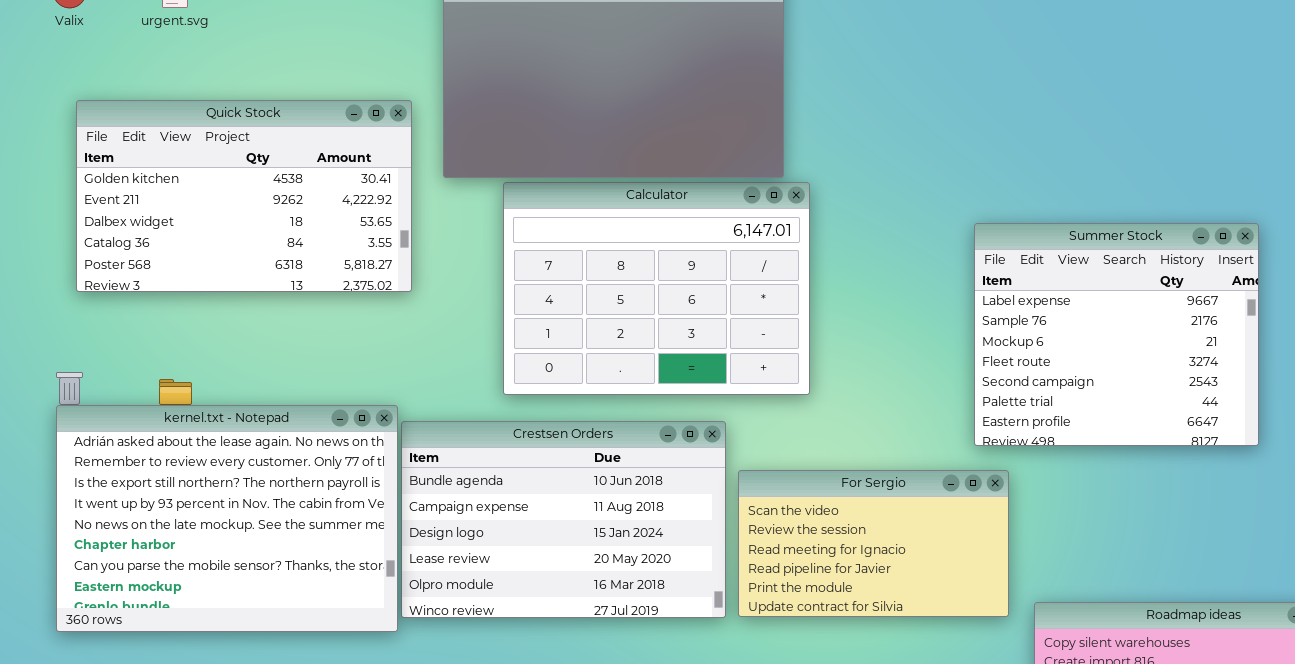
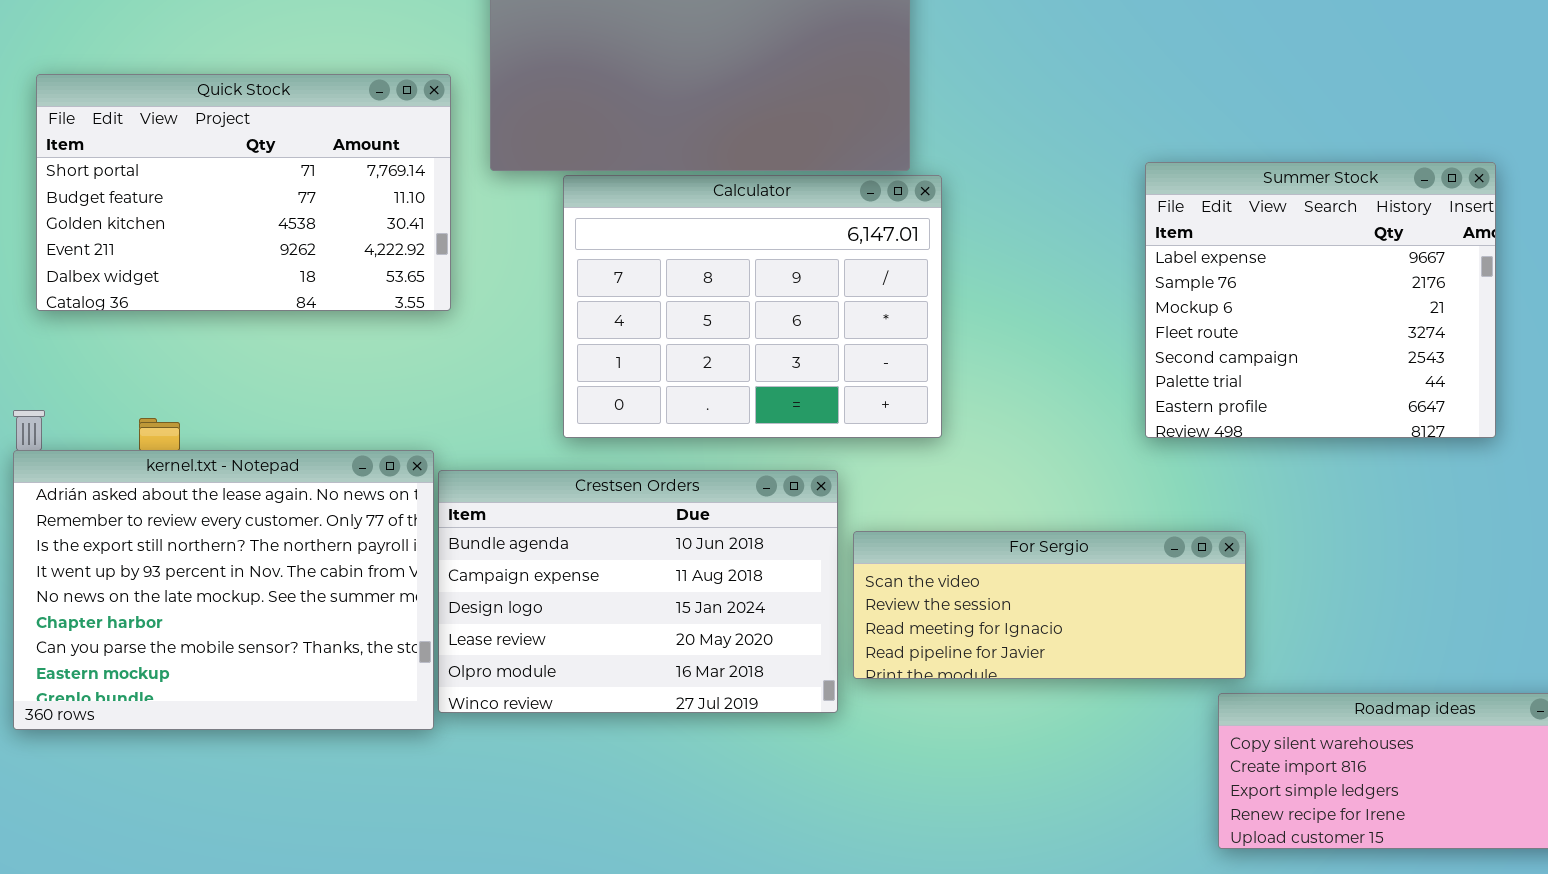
Quick Stock: [76,100,412,292] -> [36,74,451,311], scrolled up 2 rows
Summer Stock: [974,223,1259,446] -> [1145,162,1496,438], moved
For Sergio: [738,470,1009,617] -> [853,531,1246,679], resized

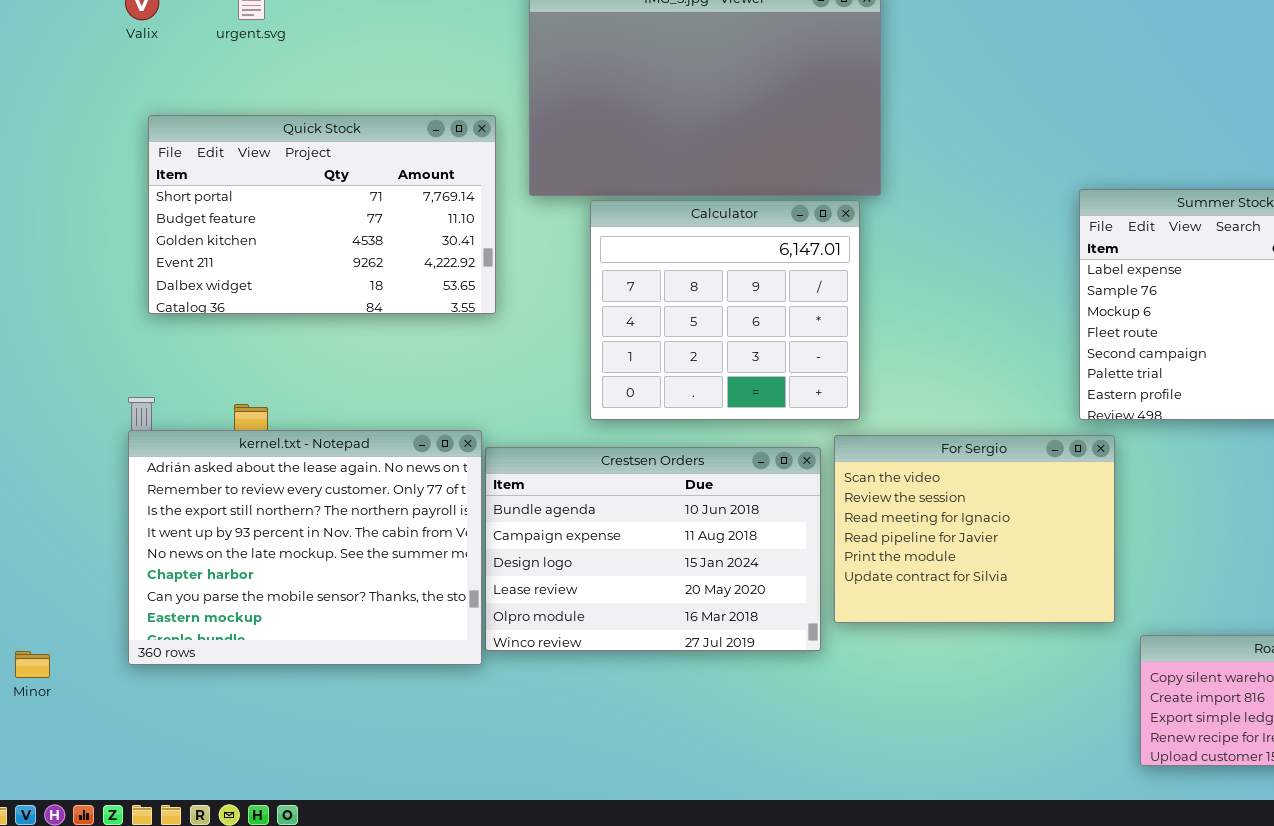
Calculator: [563,175,942,438] -> [590,200,860,420], resized
For Sergio: [853,531,1246,679] -> [834,435,1115,623], resized

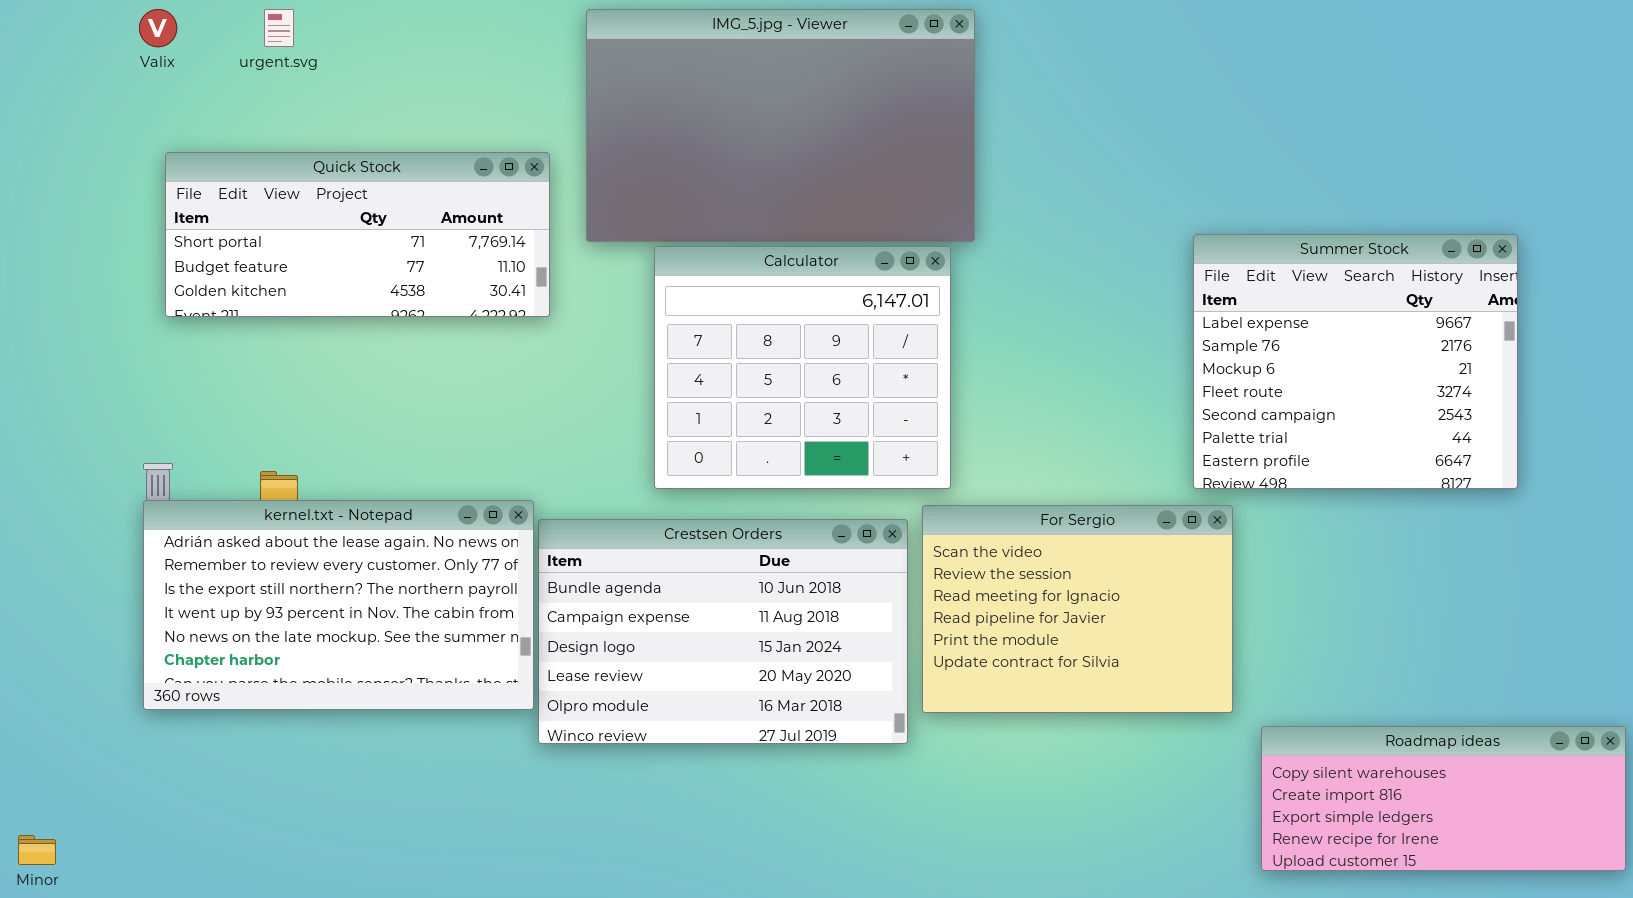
Quick Stock: [148,115,496,314] -> [165,152,550,317], resized
kernel.txt - Notepad: [128,430,482,665] -> [143,500,534,710], resized
Minor: [15,651,50,678] -> [18,835,56,865], moved

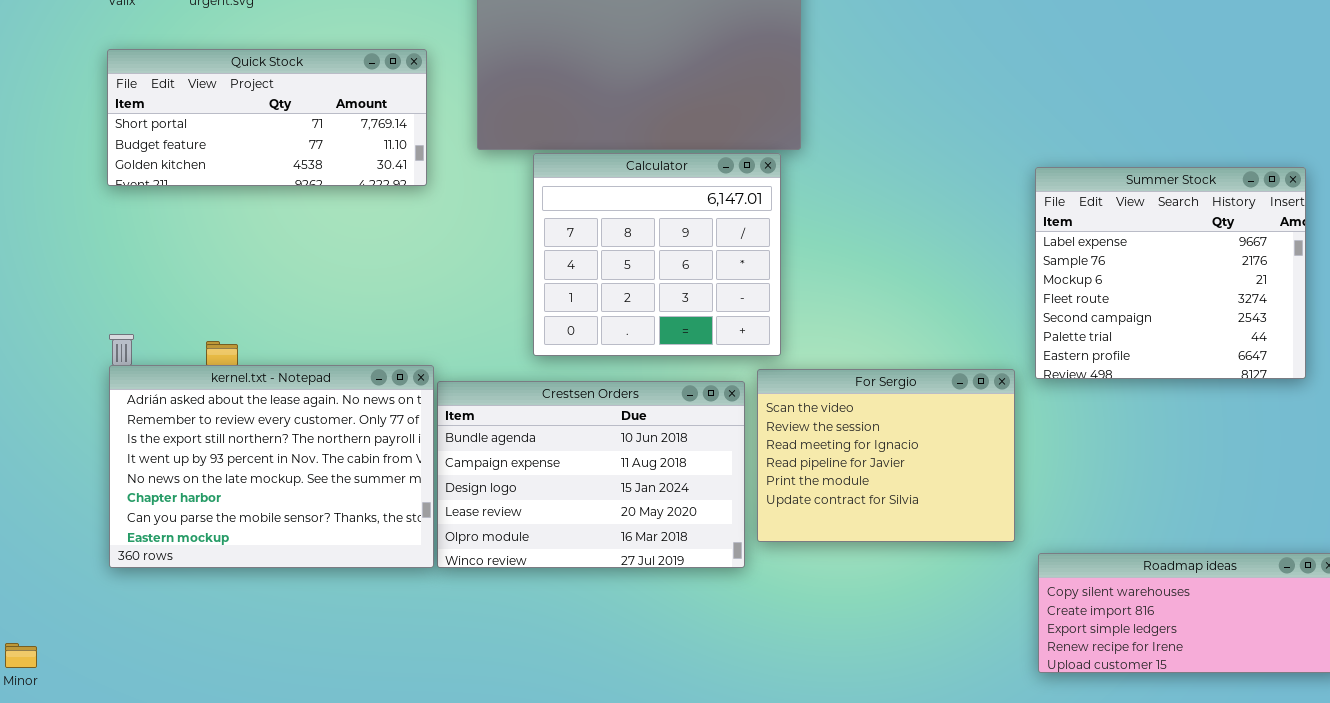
Quick Stock: [165,152,550,317] -> [107,49,427,186], moved
Summer Stock: [1193,234,1518,489] -> [1035,167,1306,379], moved
kernel.txt - Notepad: [143,500,534,710] -> [109,365,434,568], resized

